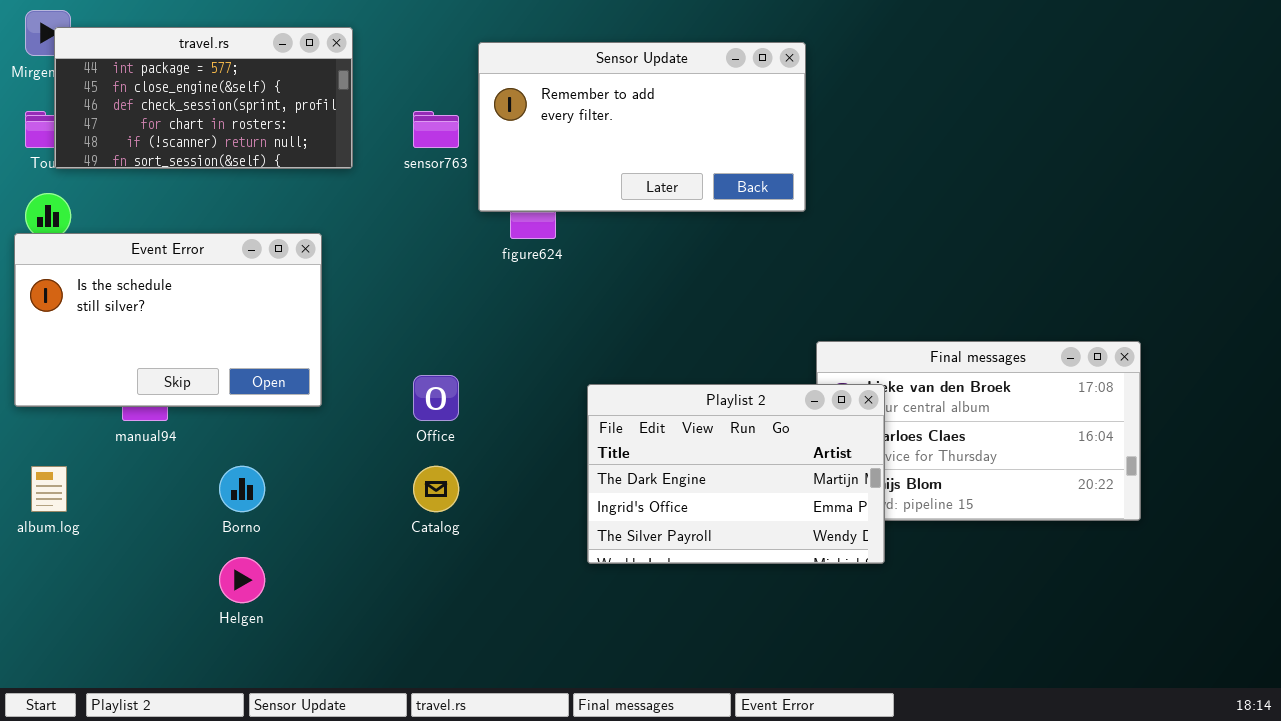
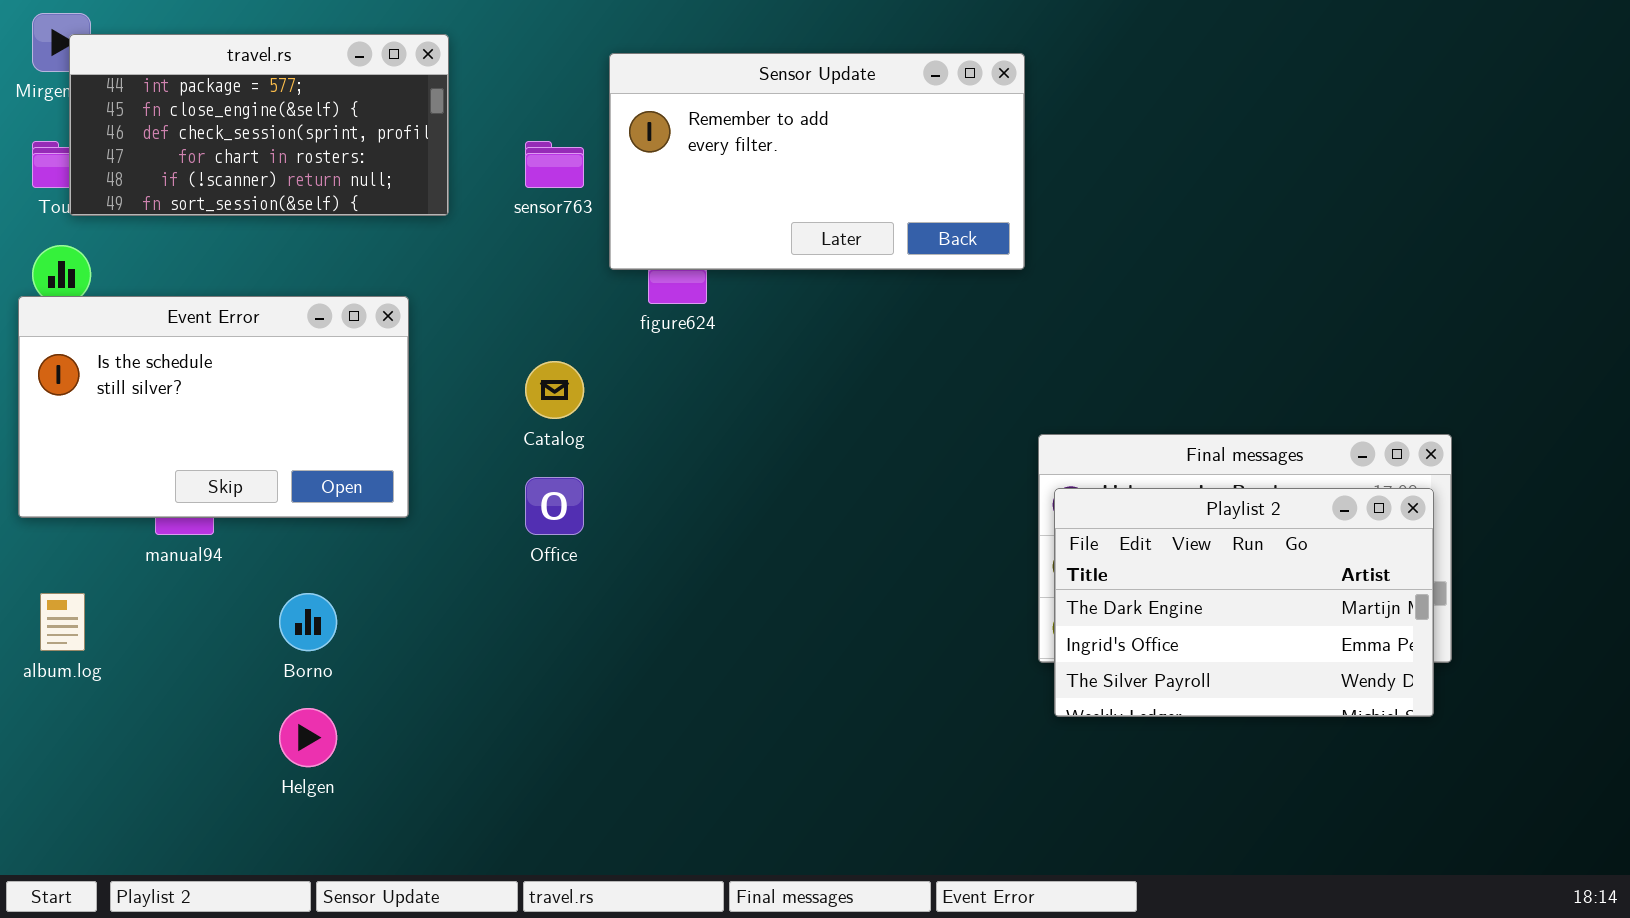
Playlist 2: [587,384,885,564] -> [1054,488,1434,717], moved
Catalog: [413,466,459,512] -> [525,361,584,419], moved

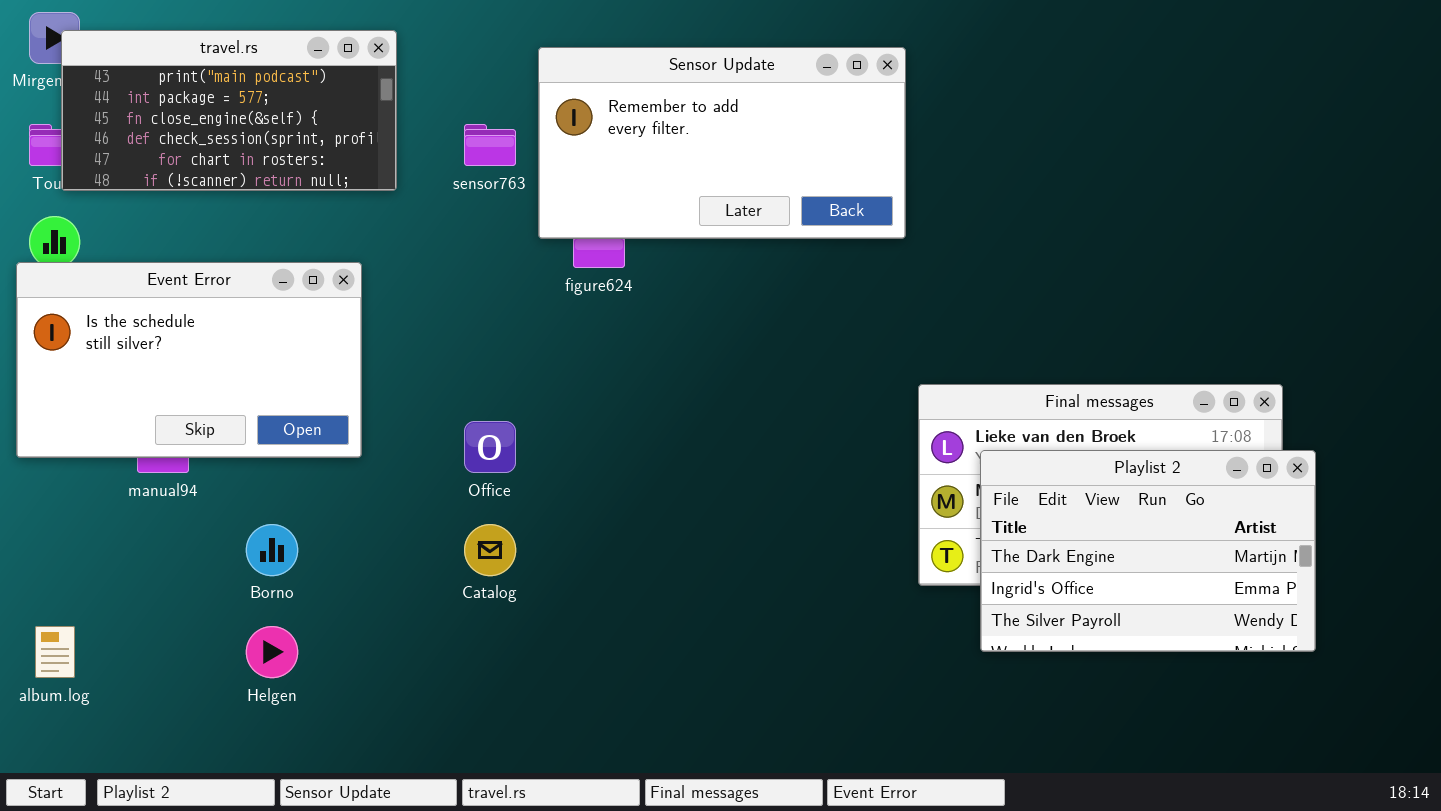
travel.rs: [69,34,449,216] -> [61,30,397,191], scrolled up 1 row
Catalog: [525,361,584,419] -> [464,524,516,576], moved
Playlist 2: [1054,488,1434,717] -> [980,450,1316,652], moved
album.log: [40,593,85,651] -> [35,626,75,678], moved

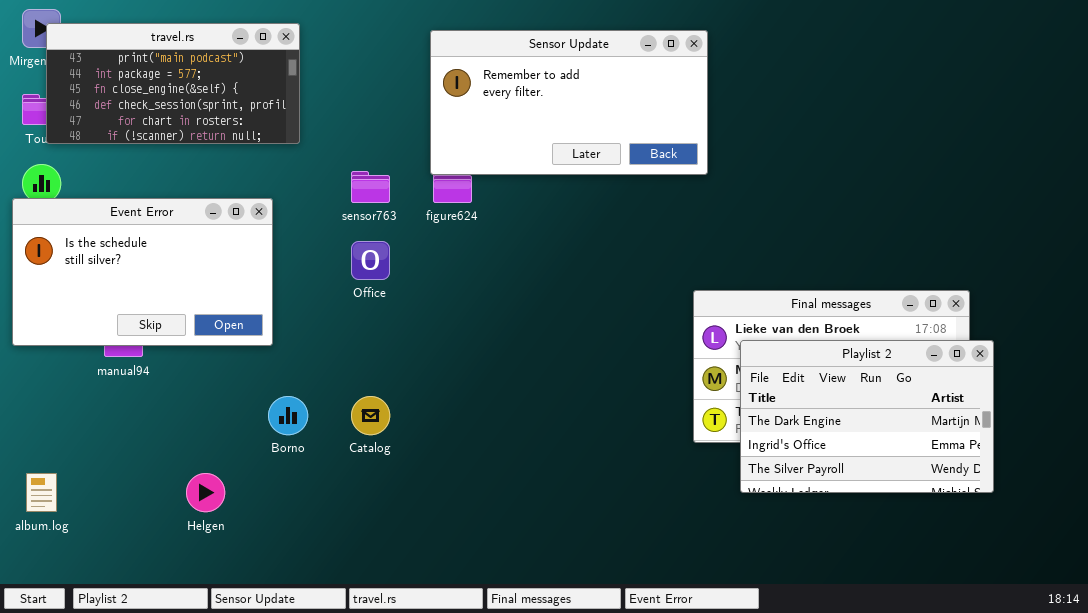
Sensor Update: [538,47,906,239] -> [430,30,708,175], moved
sensor763: [464,124,516,166] -> [351,171,390,203], moved
Office: [464,421,516,473] -> [351,241,390,280], moved
Borno: [246,524,298,576] -> [268,396,308,435], moved

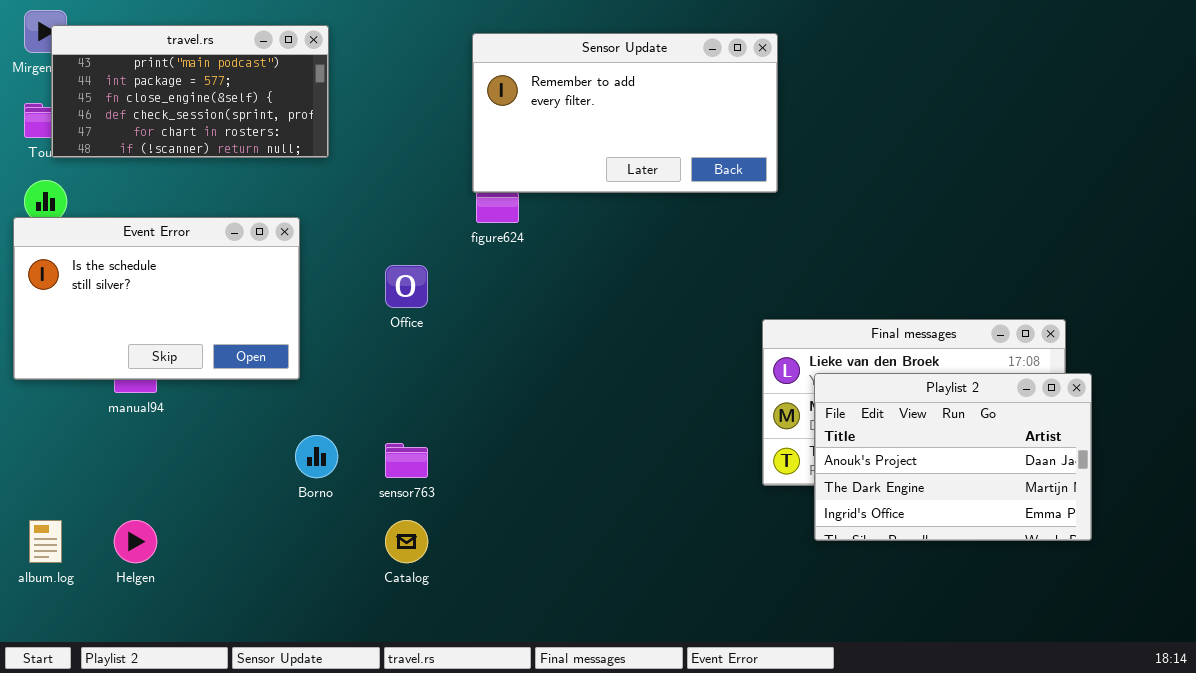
sensor763: [351,171,390,203] -> [385,443,428,478], moved
Playlist 2: [740,340,994,493] -> [814,373,1092,541], scrolled up 1 row
Catalog: [351,396,390,435] -> [385,520,428,563], moved
Helgen: [186,473,225,512] -> [114,520,157,563], moved

